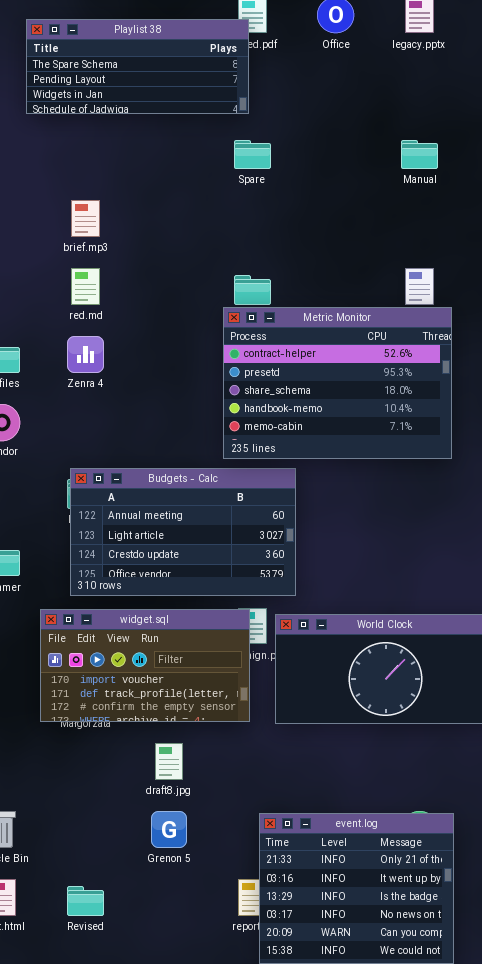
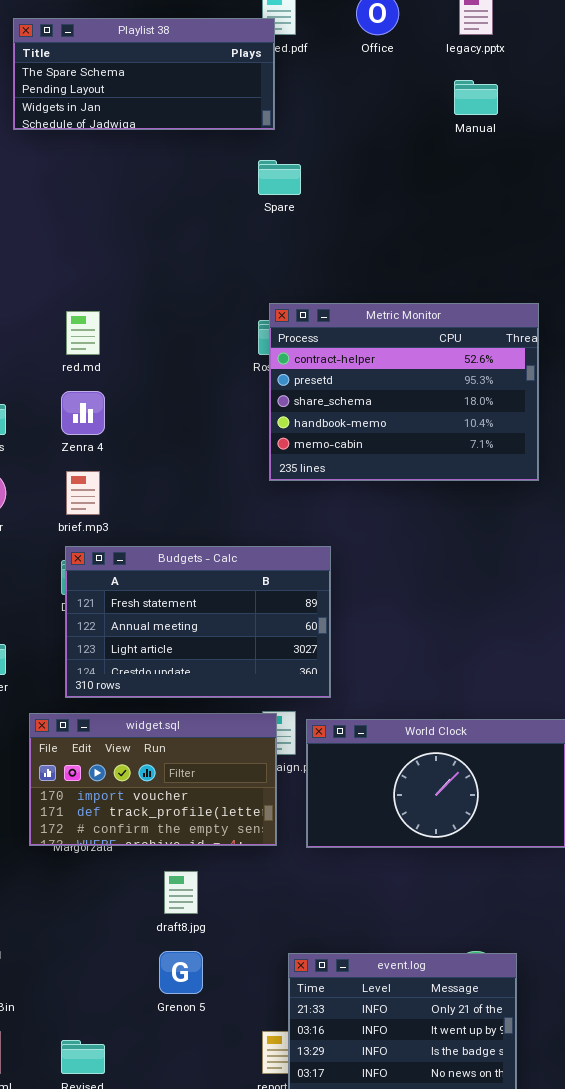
Manual: [401,140,438,169] -> [454,80,498,115], moved
brief.mp3: [71,200,100,237] -> [66,471,100,515], moved
Metric Monitor: [223,307,452,459] -> [269,303,539,481], moved
Budgets - Calc: [70,468,296,596] -> [65,546,331,698], scrolled up 1 row

